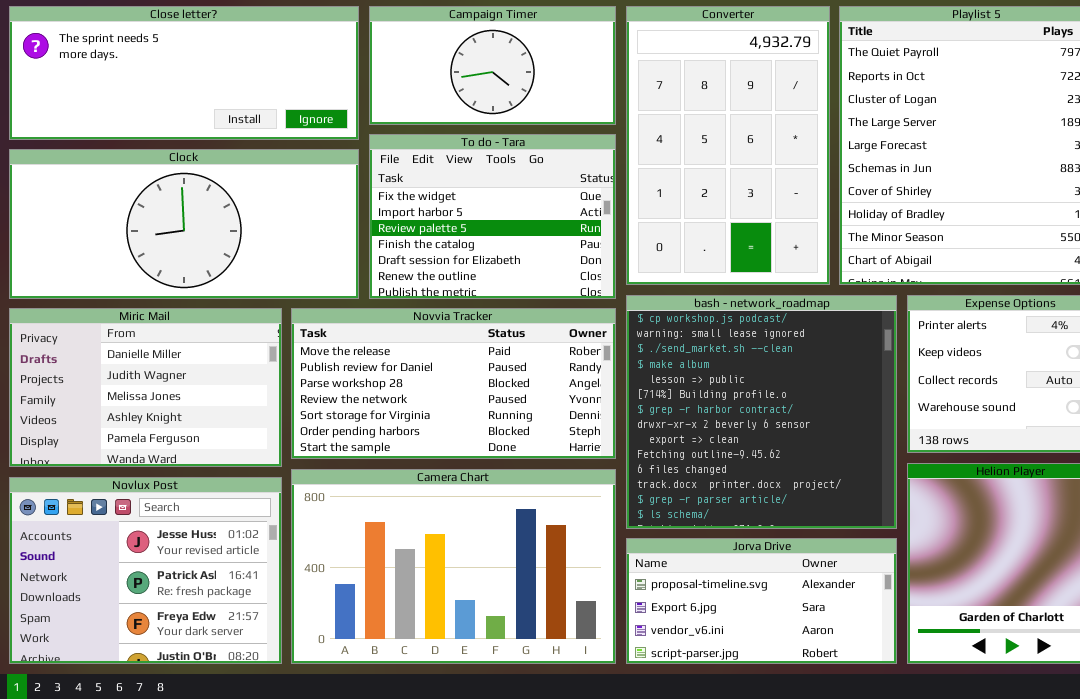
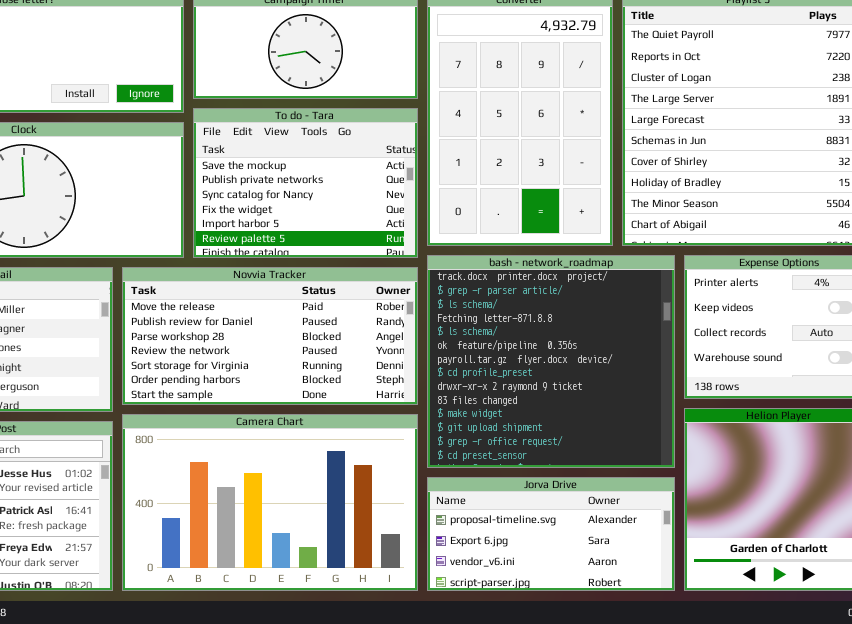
To do - Tara: [369,134,616,299] -> [193,108,418,258], scrolled up 3 rows
bash - network_roadmap: [626,295,897,529] -> [427,255,675,468], scrolled down 11 rows

